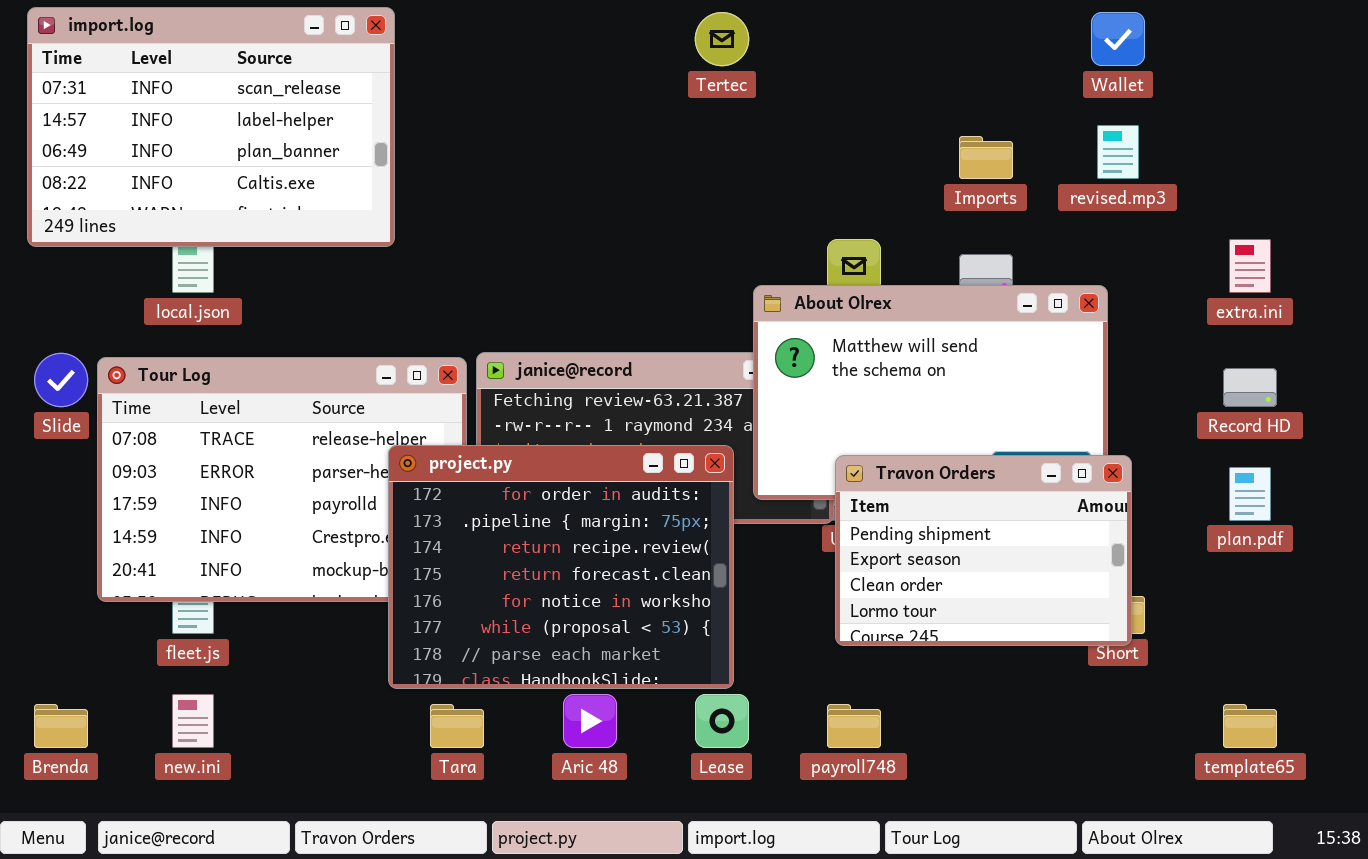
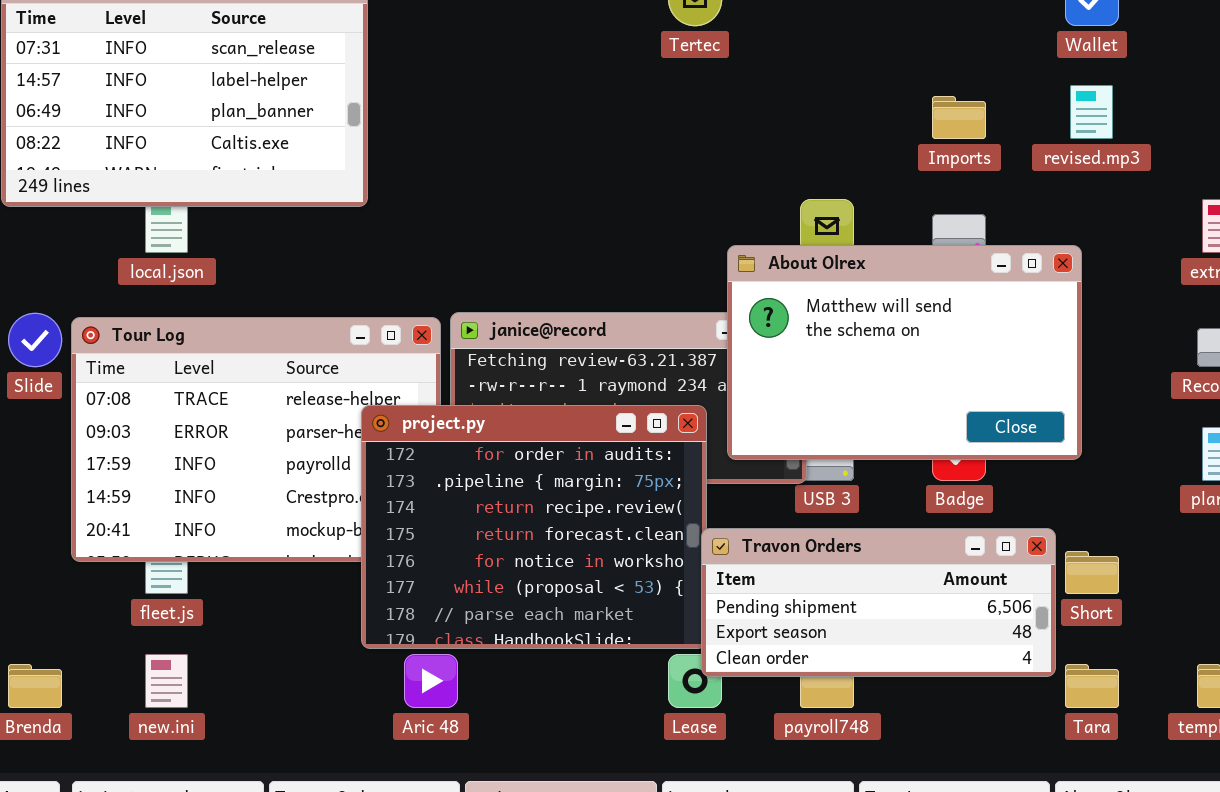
Travon Orders: [835,455,1132,646] -> [701,528,1056,677], moved, resized
Aric 48: [563,694,617,748] -> [404,654,458,708], moved
Tara: [430,704,484,748] -> [1065,664,1119,708], moved

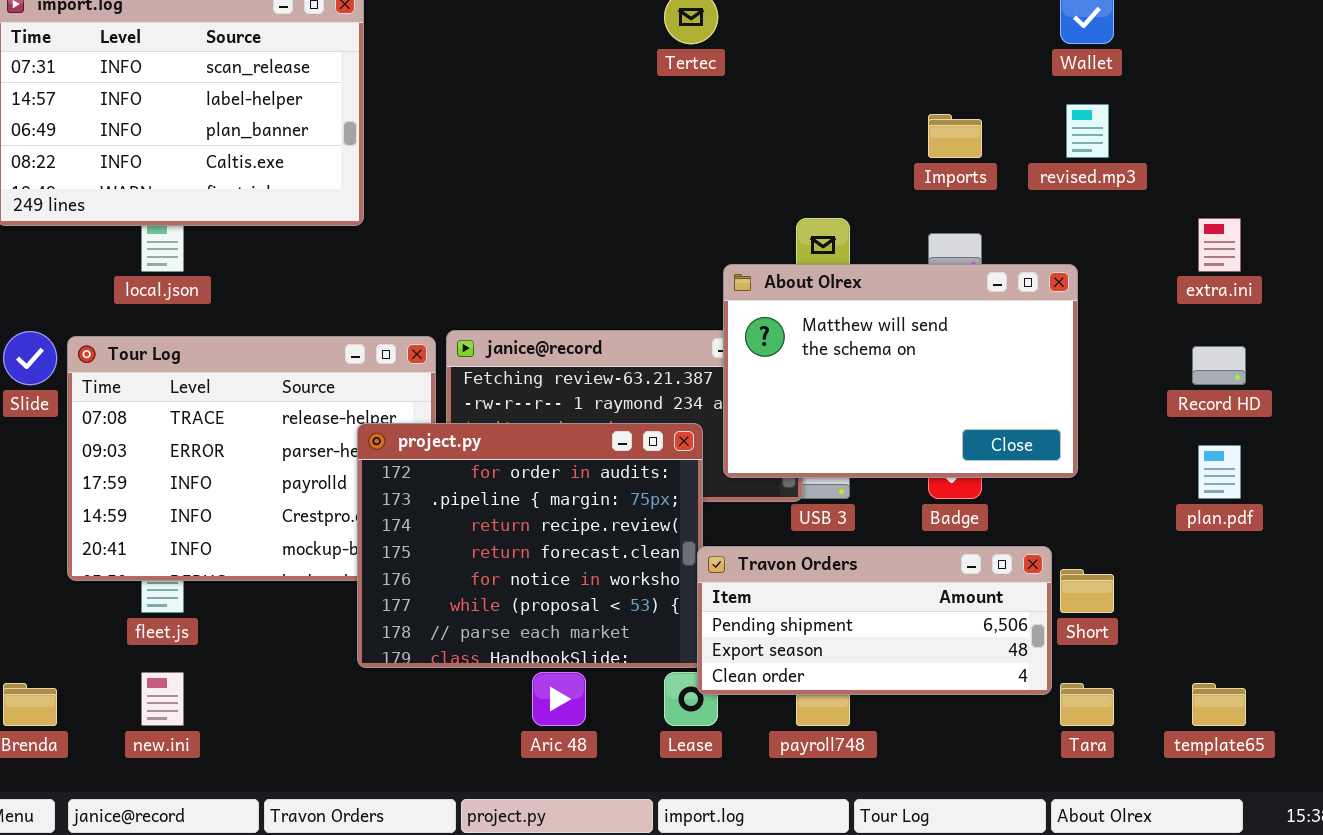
Aric 48: [404,654,458,708] -> [532,672,586,726], moved

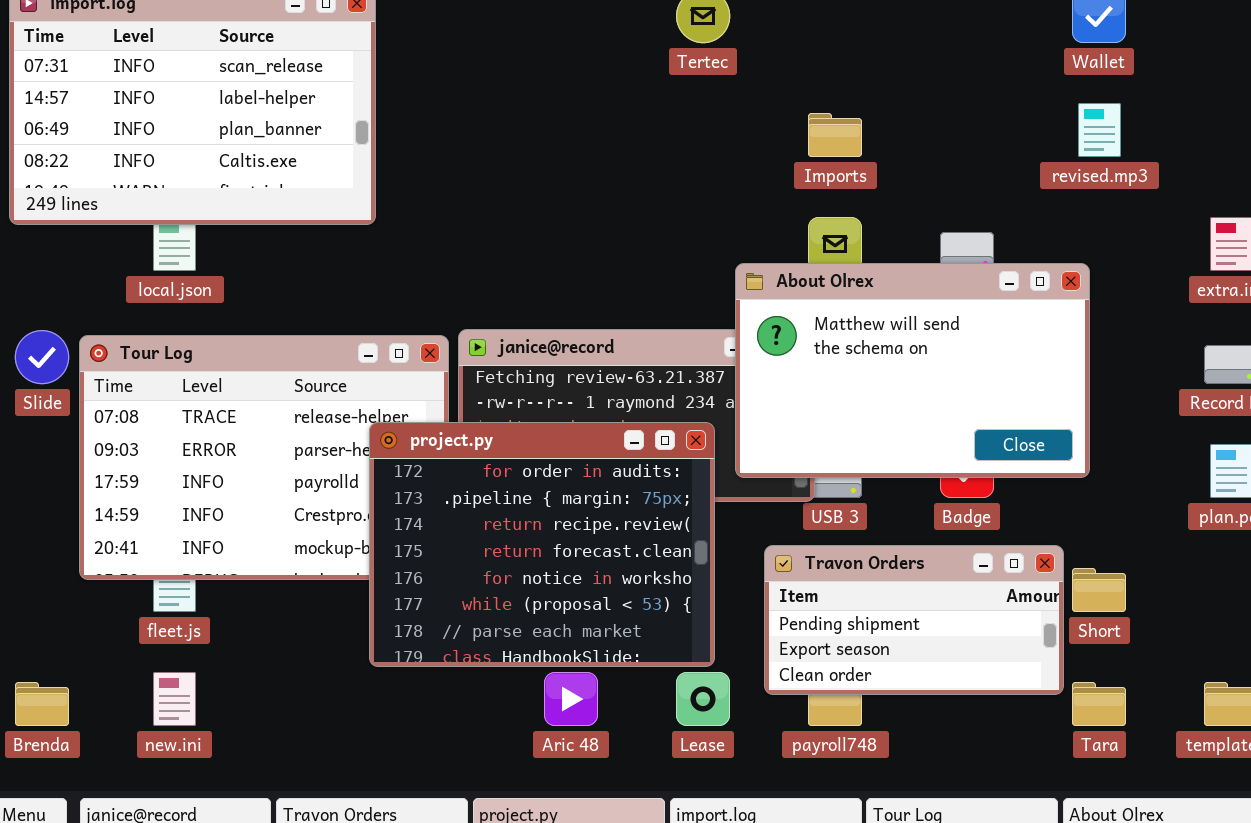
Imports: [928,114,982,158] -> [808,113,862,157], moved
Travon Orders: [697,546,1052,695] -> [764,545,1064,695], resized

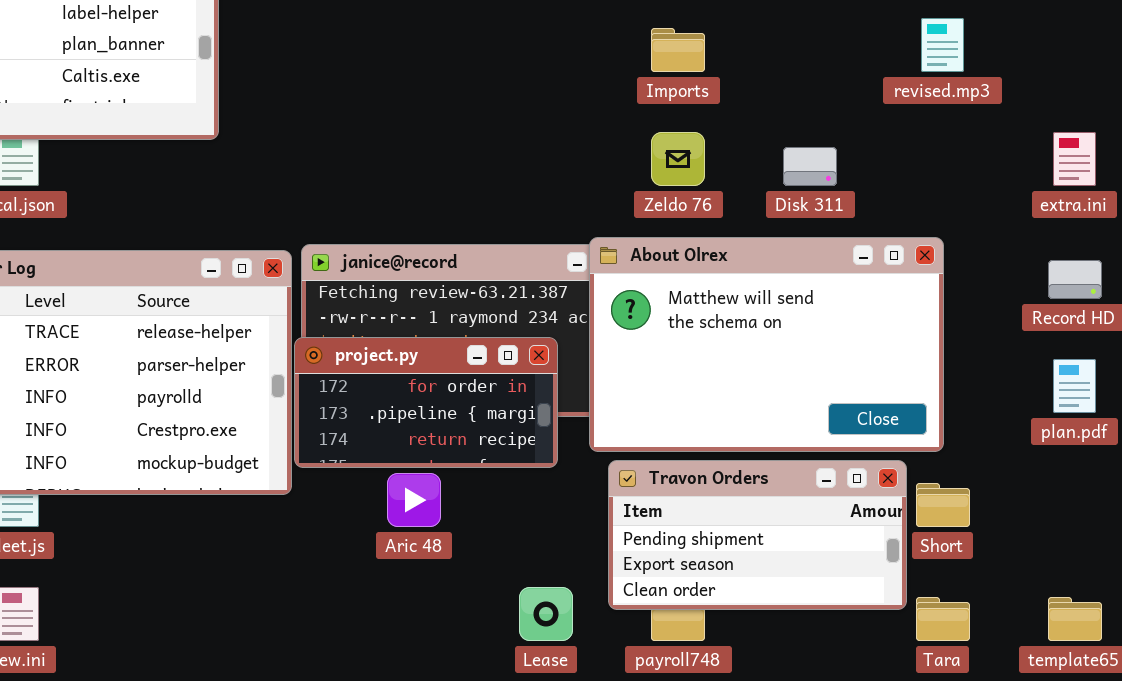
About Olrex: [735,263,1090,478] -> [589,237,944,452], moved
project.py: [369,422,715,667] -> [294,337,558,468], resized
Aric 48: [544,672,598,726] -> [387,473,441,527], moved

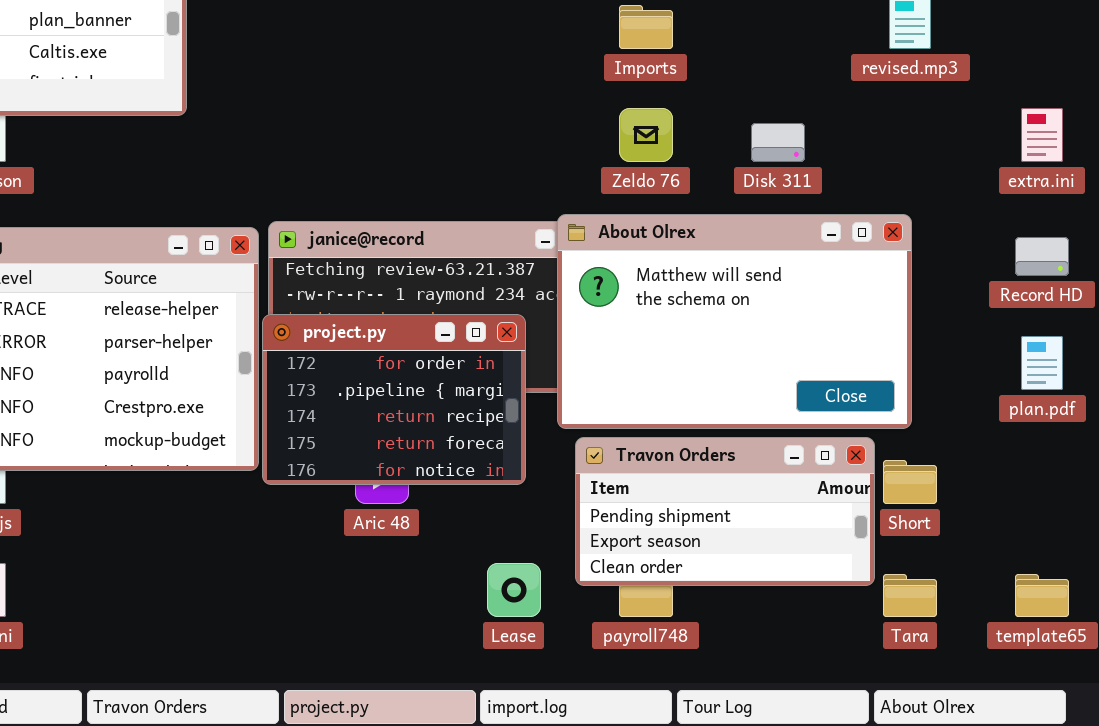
project.py: [294,337,558,468] -> [262,314,526,485], resized

